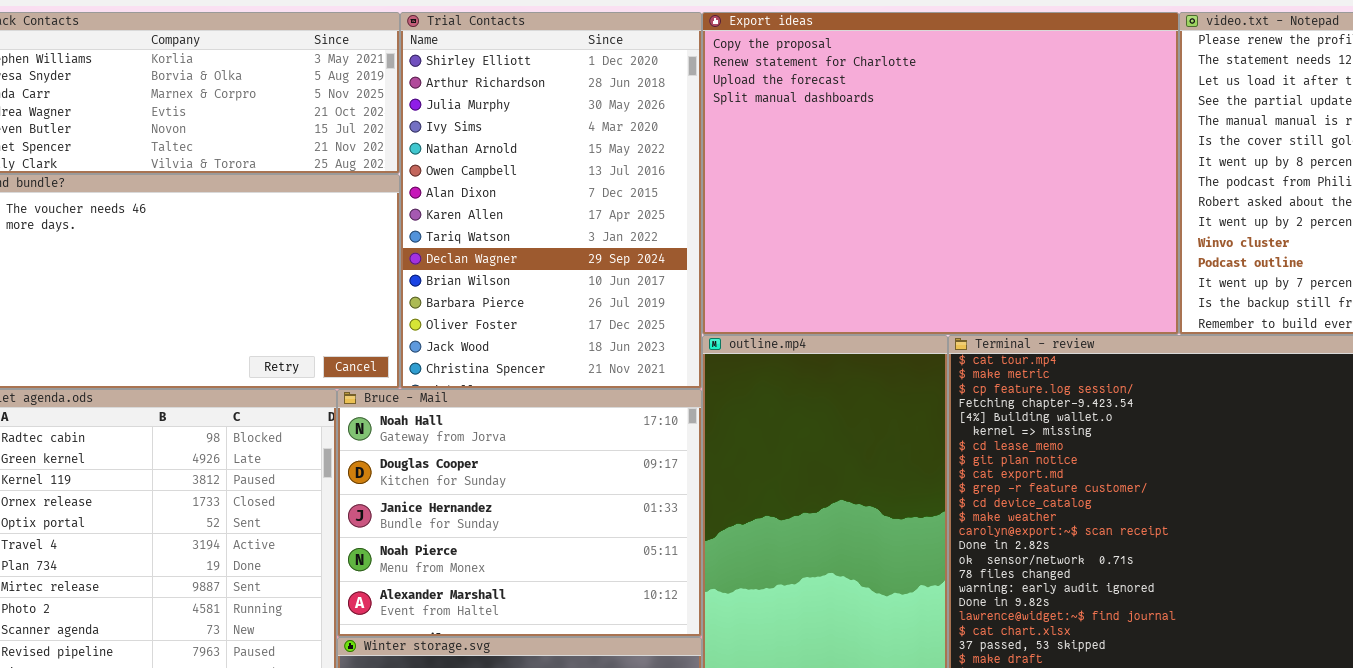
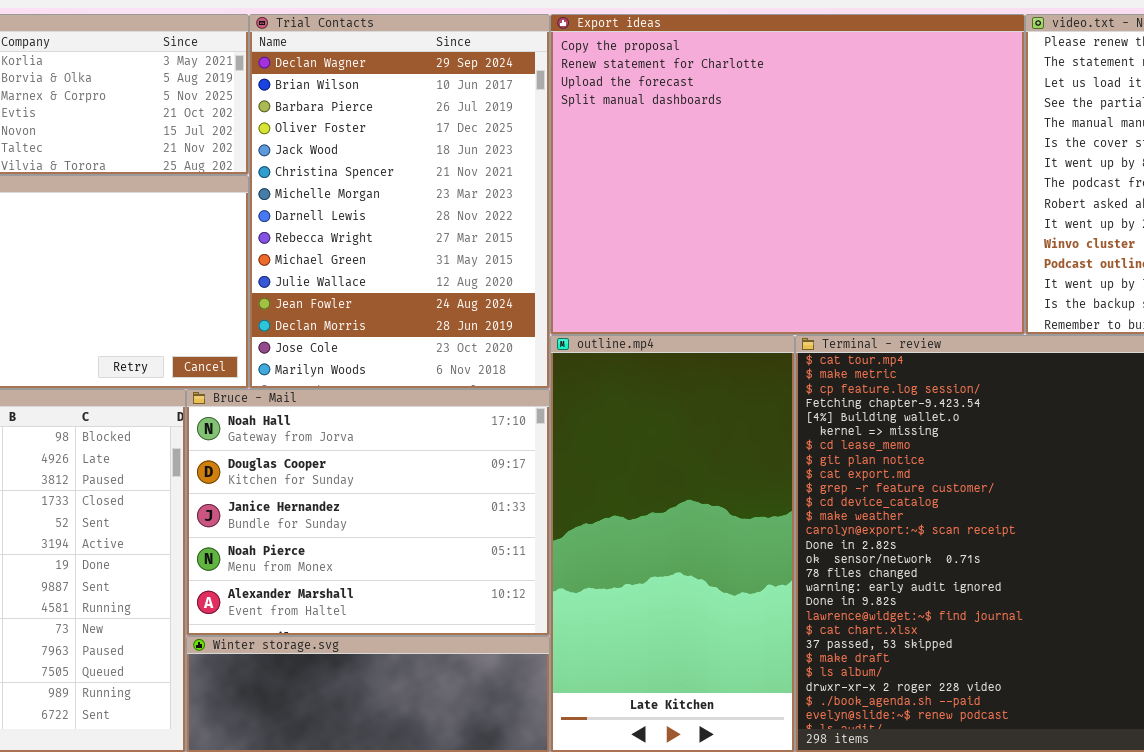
Trial Contacts: [400,12,702,389] -> [249,14,550,389], scrolled down 9 rows

